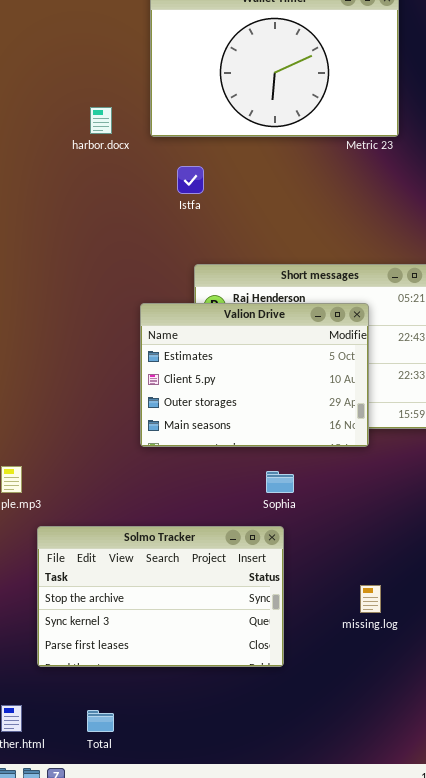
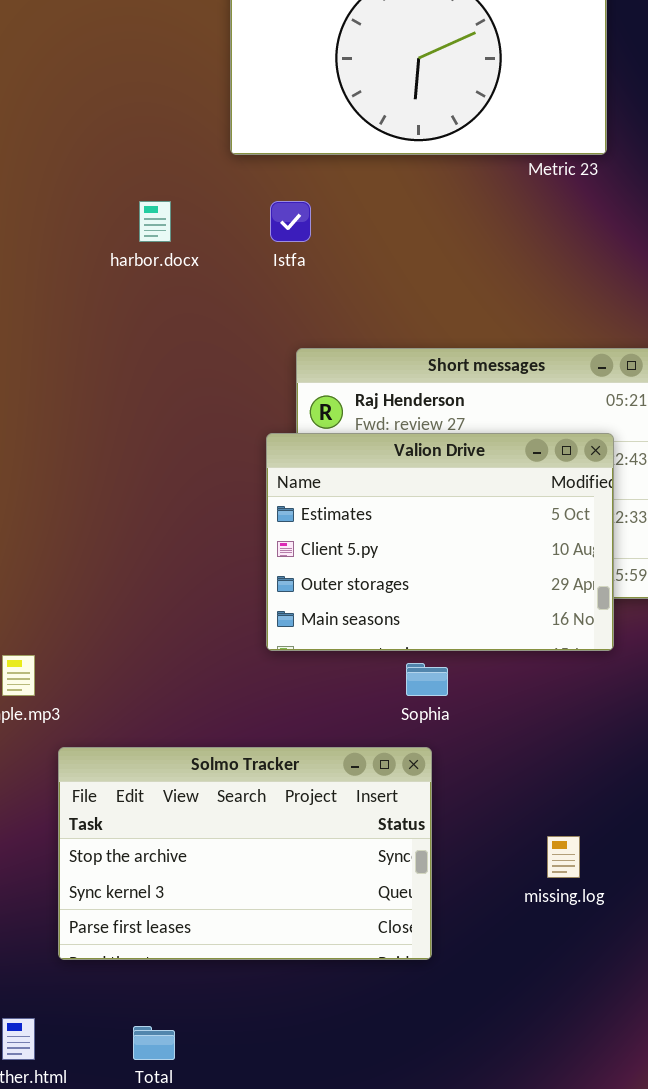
harbor.docx: [90,107,112,134] -> [139,201,171,242], moved
Valion Drive: [140,303,369,447] -> [266,433,614,651], moved

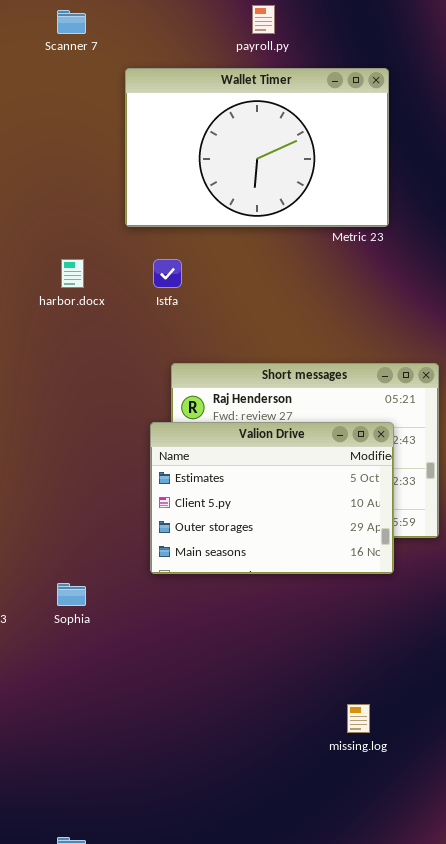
Sophia: [406,663,448,696] -> [57,583,86,606], moved
Solmo Tracker: [58,747,432,960] -> none, closed

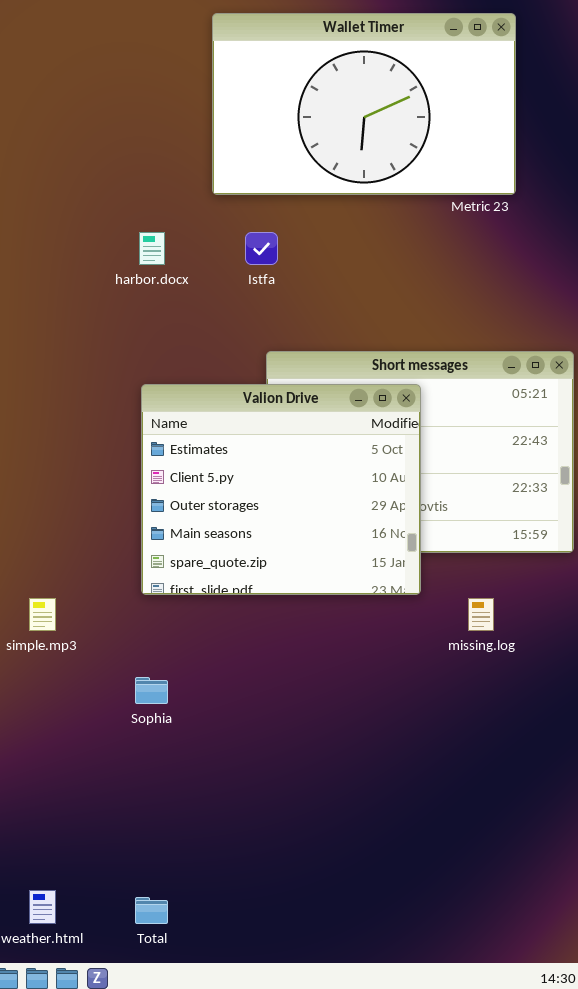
Valion Drive: [150,422,394,574] -> [141,384,421,595], moved, resized
Sophia: [57,583,86,606] -> [135,677,168,704], moved
missing.log: [347,704,370,733] -> [468,598,494,631], moved

